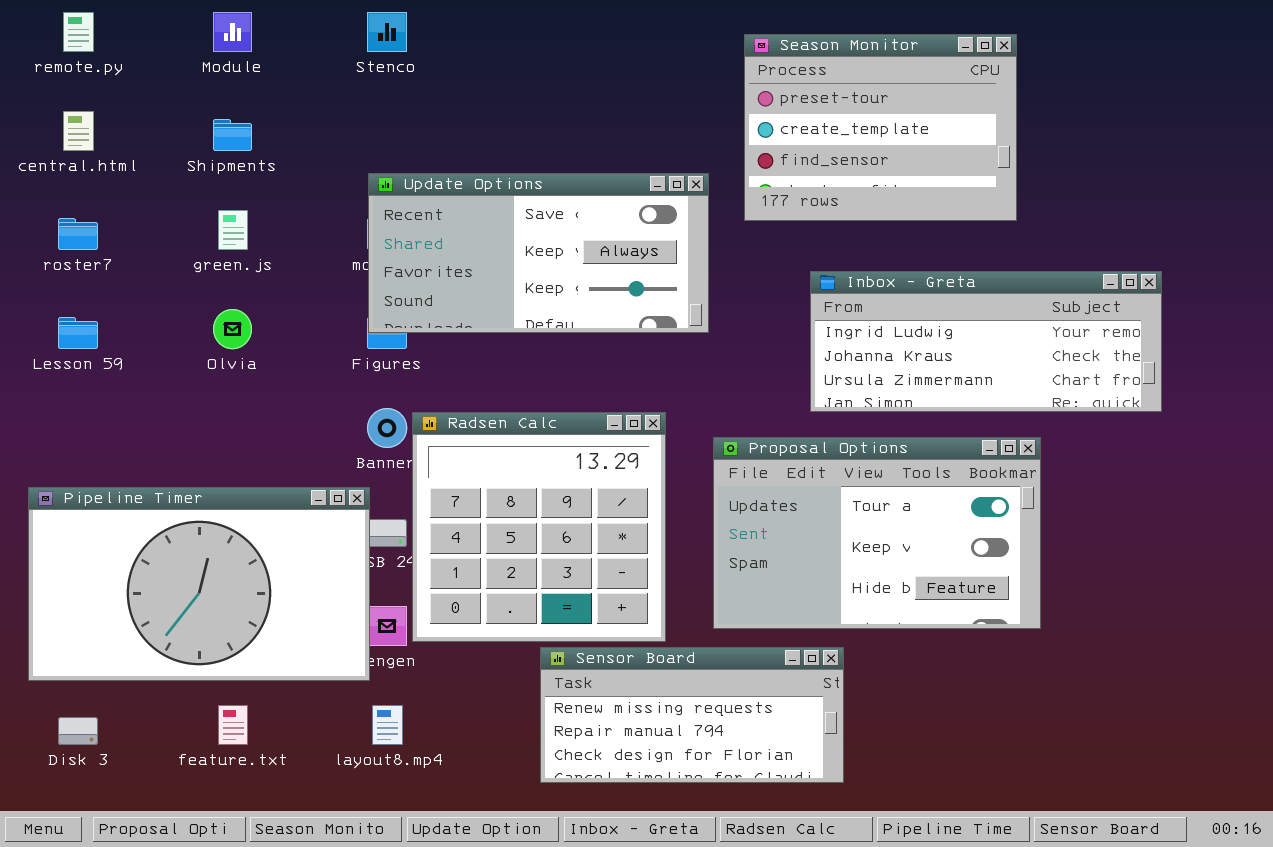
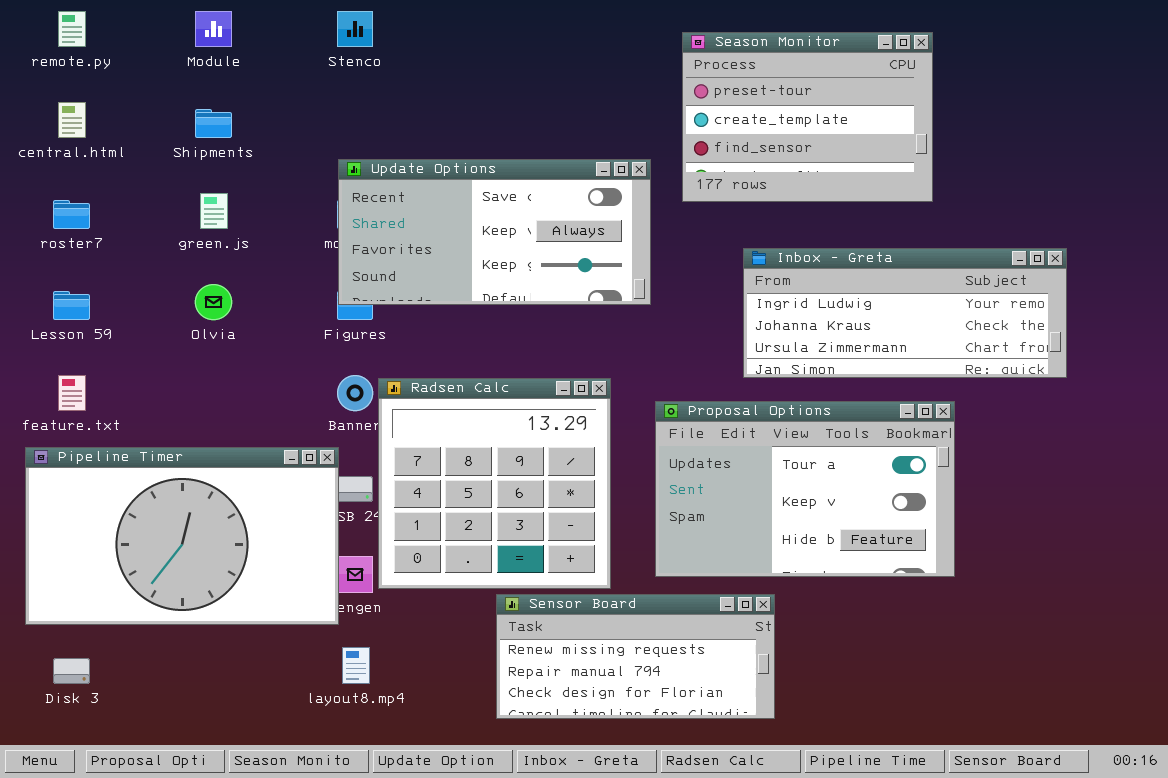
feature.txt: [218,705,248,745] -> [58,375,86,411], moved

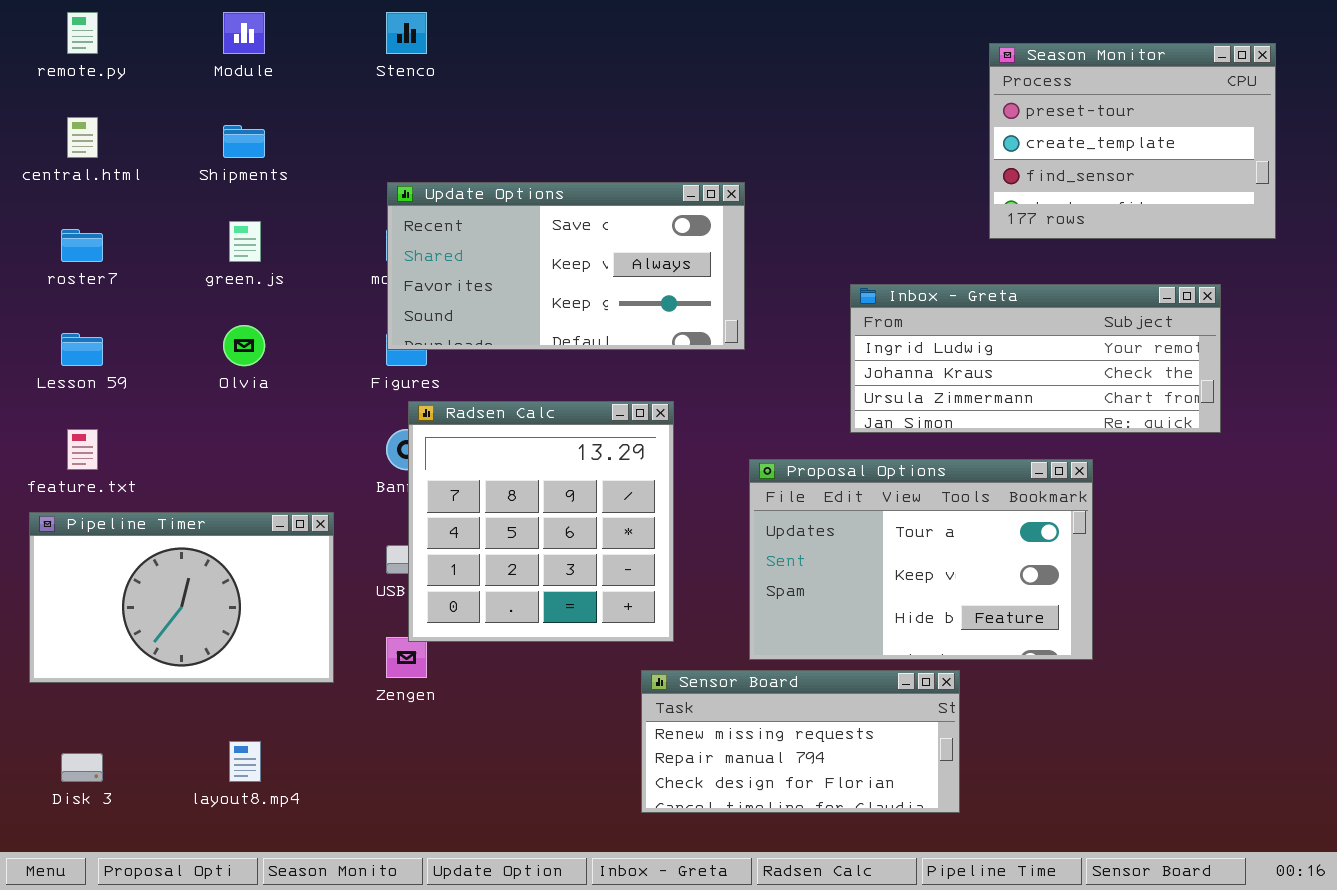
Season Monitor: [682,32,933,202] -> [989,43,1276,239], moved
Radsen Calc: [378,378,611,589] -> [408,401,674,642], moved
Pipeline Timer: [25,447,339,625] -> [29,512,334,683], resized
Sensor Board: [496,594,775,719] -> [641,670,960,813], moved
layout8.mp4: [342,647,370,684] -> [229,741,261,782], moved

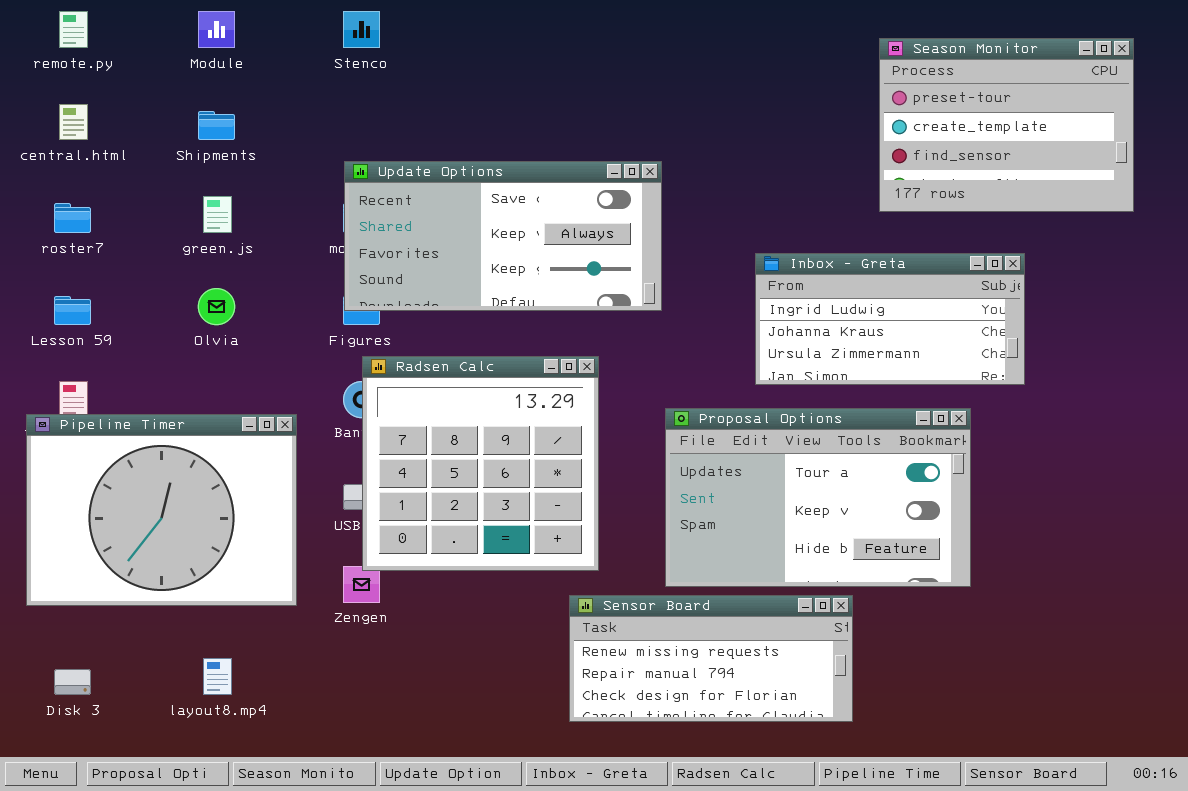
Inbox - Greta: [850,284,1221,433] -> [755,253,1025,385], resized
Pipeline Timer: [29,512,334,683] -> [26,414,297,606], resized

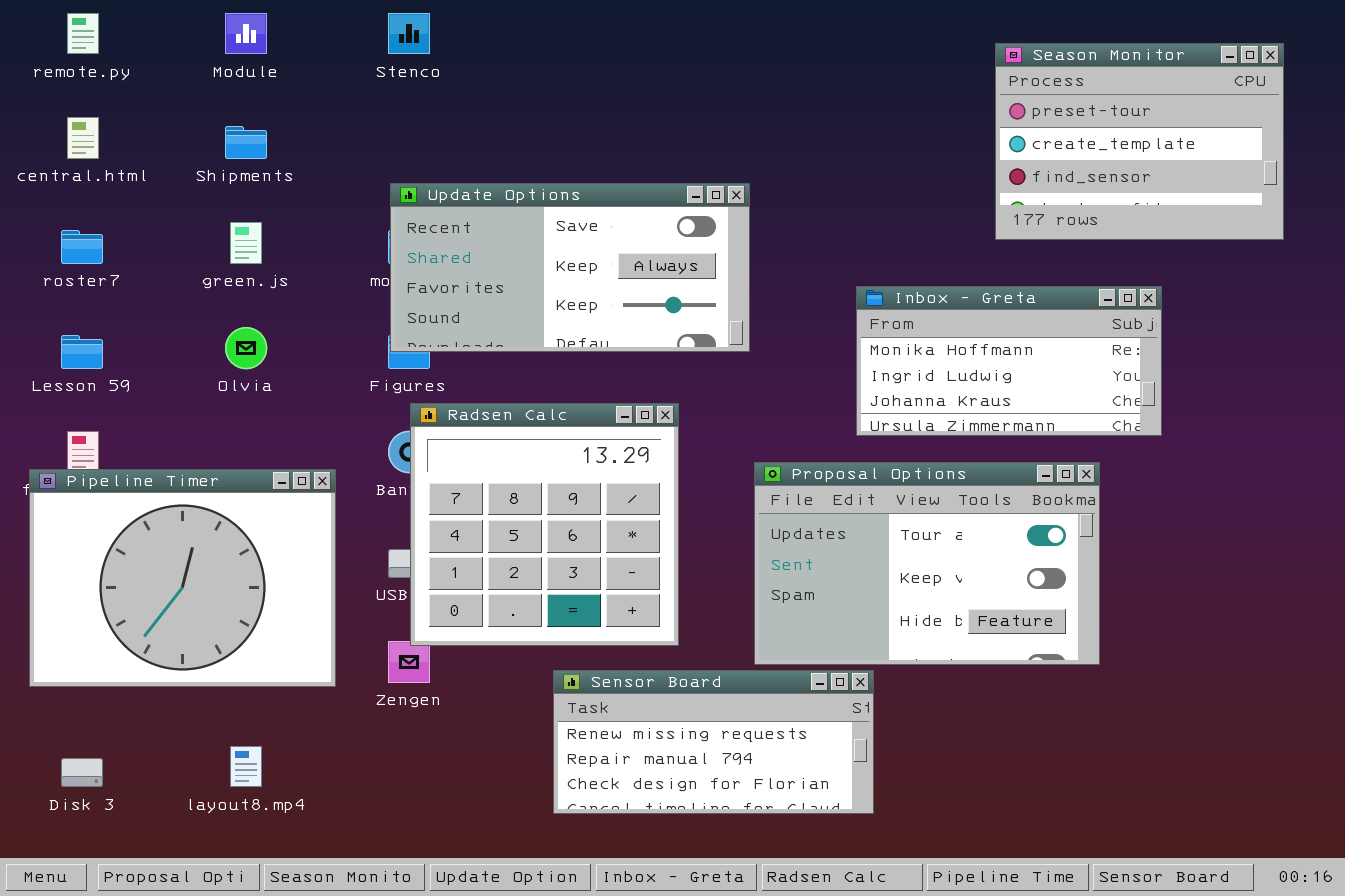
Inbox - Greta: [755,253,1025,385] -> [856,286,1162,436], scrolled up 1 row
Sensor Board: [569,595,853,722] -> [553,670,874,814], moved

